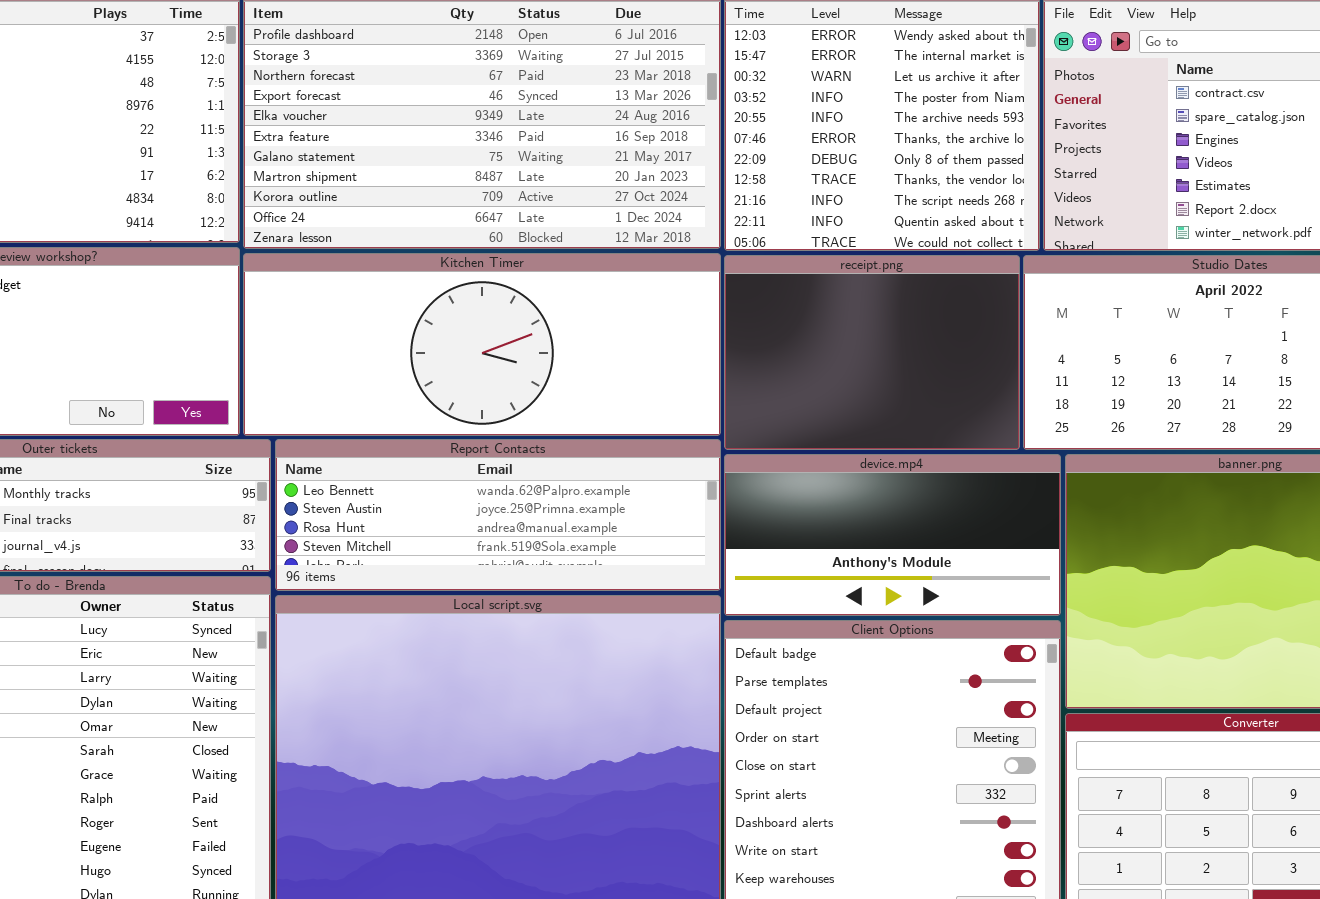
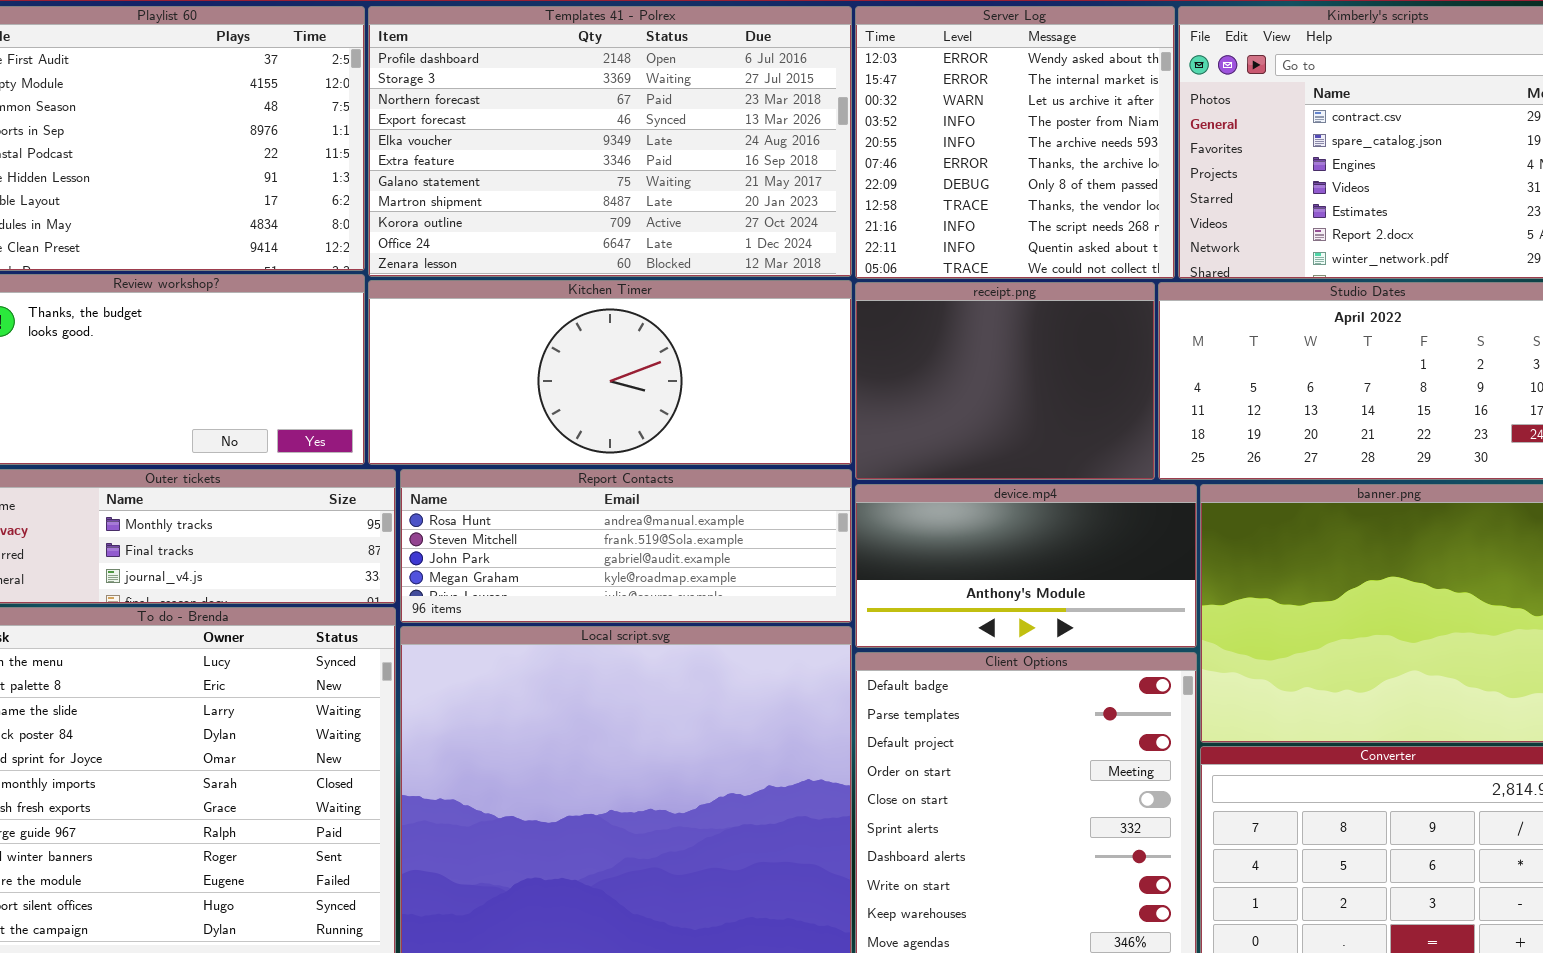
Report Contacts: [275,439,721,591] -> [400,469,852,623], scrolled down 2 rows

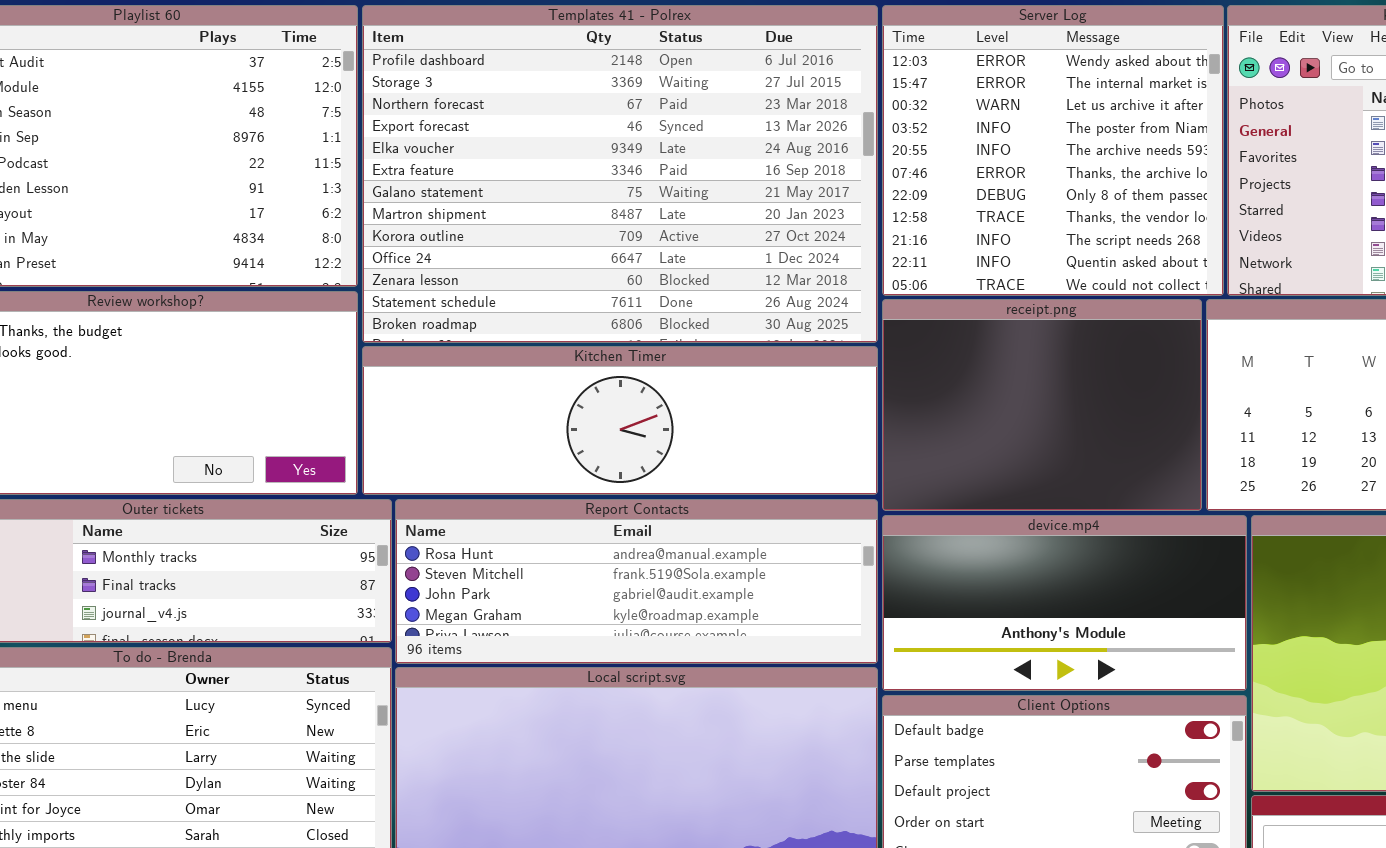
Templates 41 - Polrex: [368,6,852,277] -> [362,5,878,343], resized
Kitchen Timer: [368,280,852,465] -> [362,346,878,495], resized

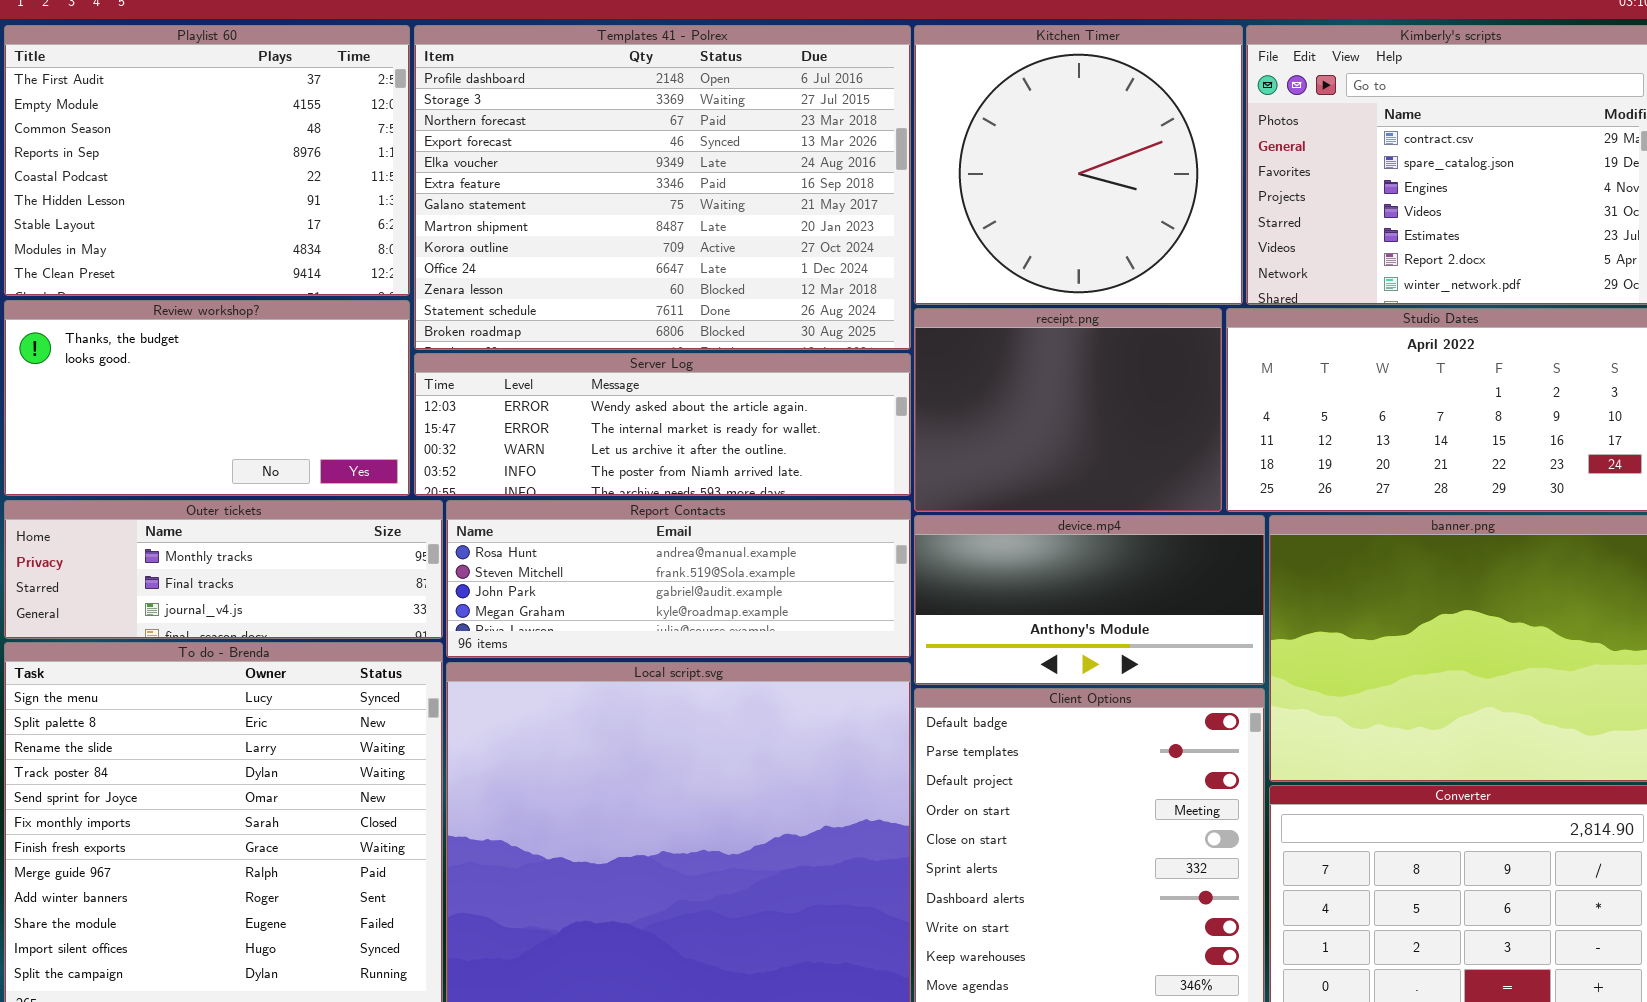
Server Log: [882,5,1224,296] -> [414,353,911,496], moved, resized
Kitchen Timer: [362,346,878,495] -> [914,25,1243,305], moved, resized

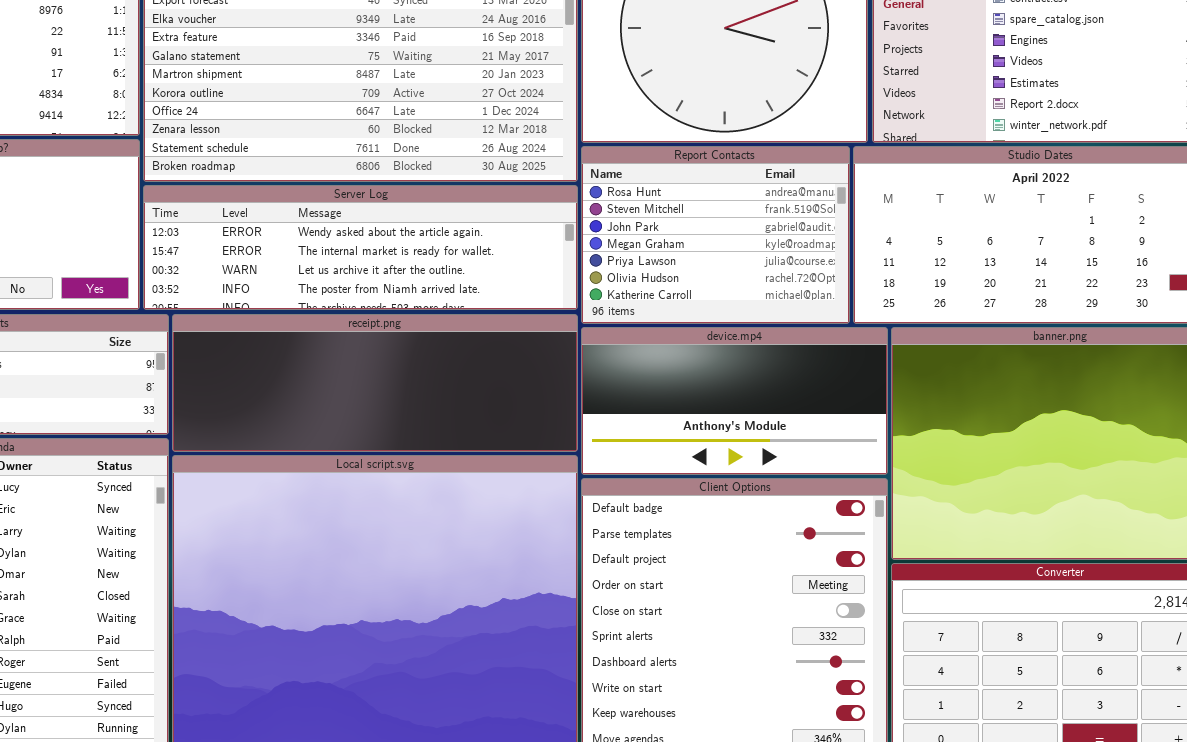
receipt.png: [914,308,1222,512] -> [172,314,578,452], moved, resized
Report Contacts: [446,500,911,658] -> [581,146,850,324], moved, resized

